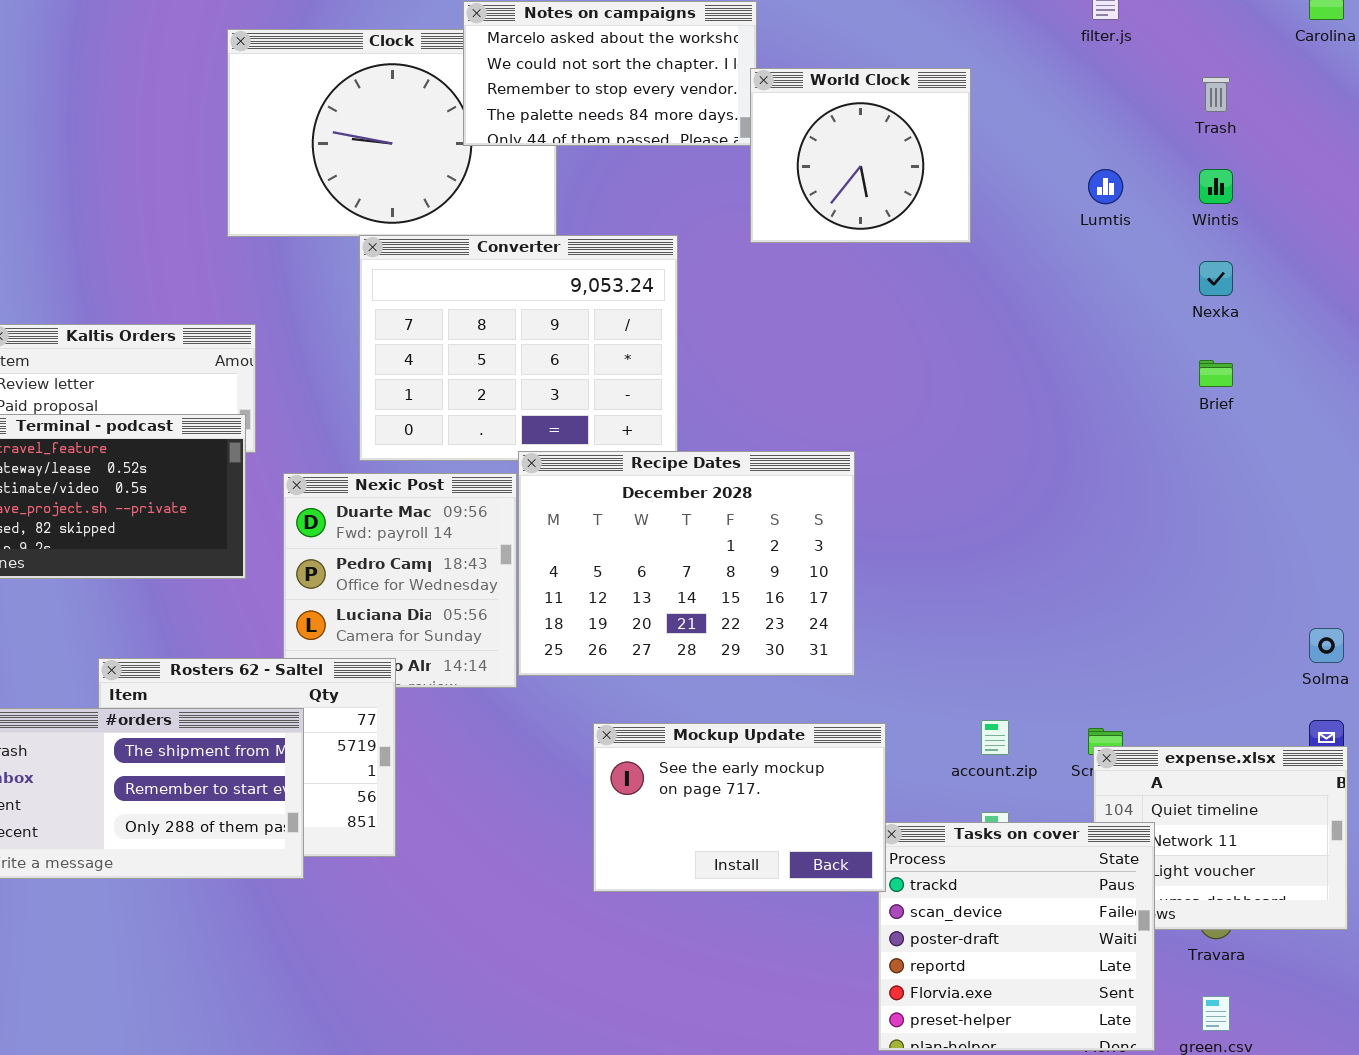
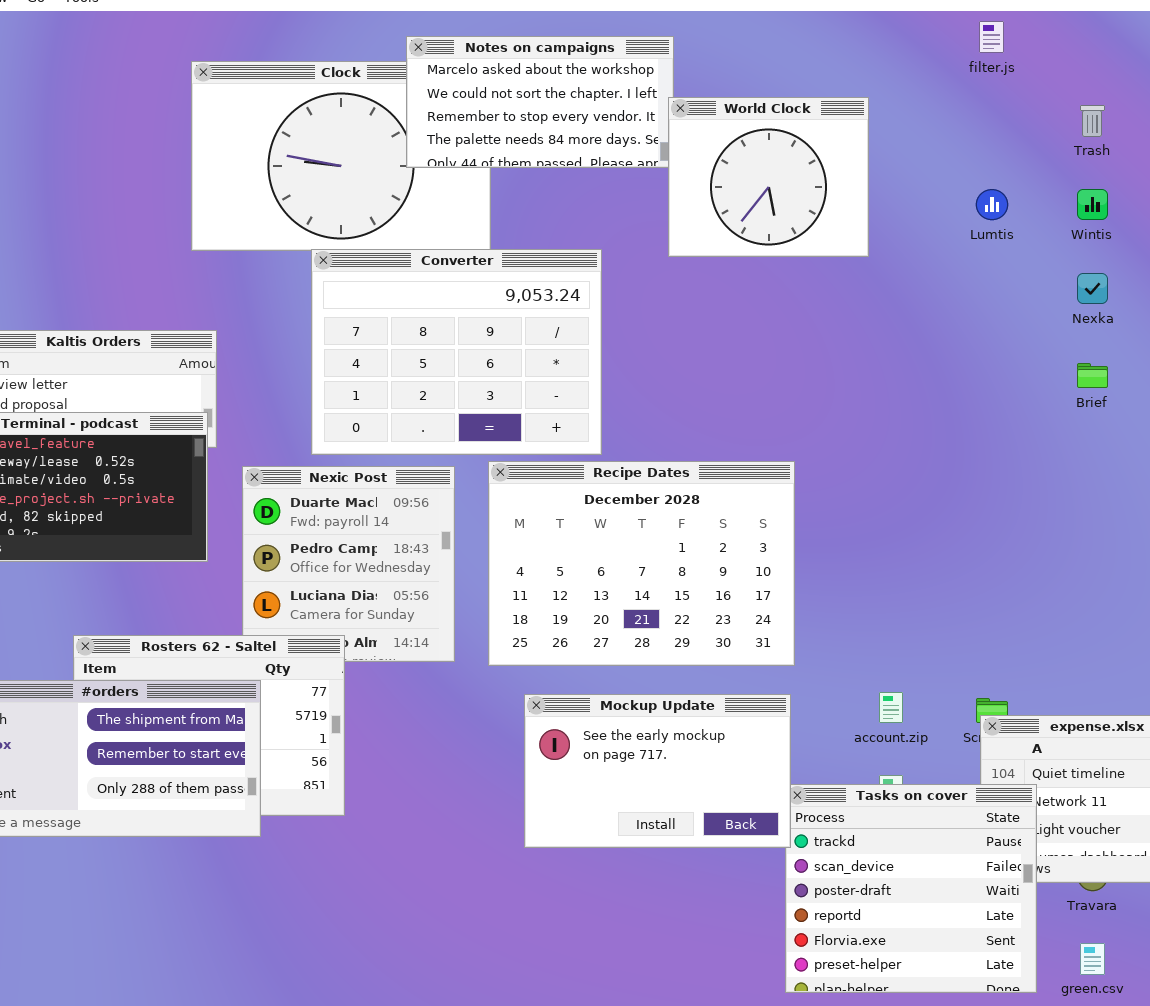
Recipe Dates: [518,451,855,676] -> [488,461,795,666], moved

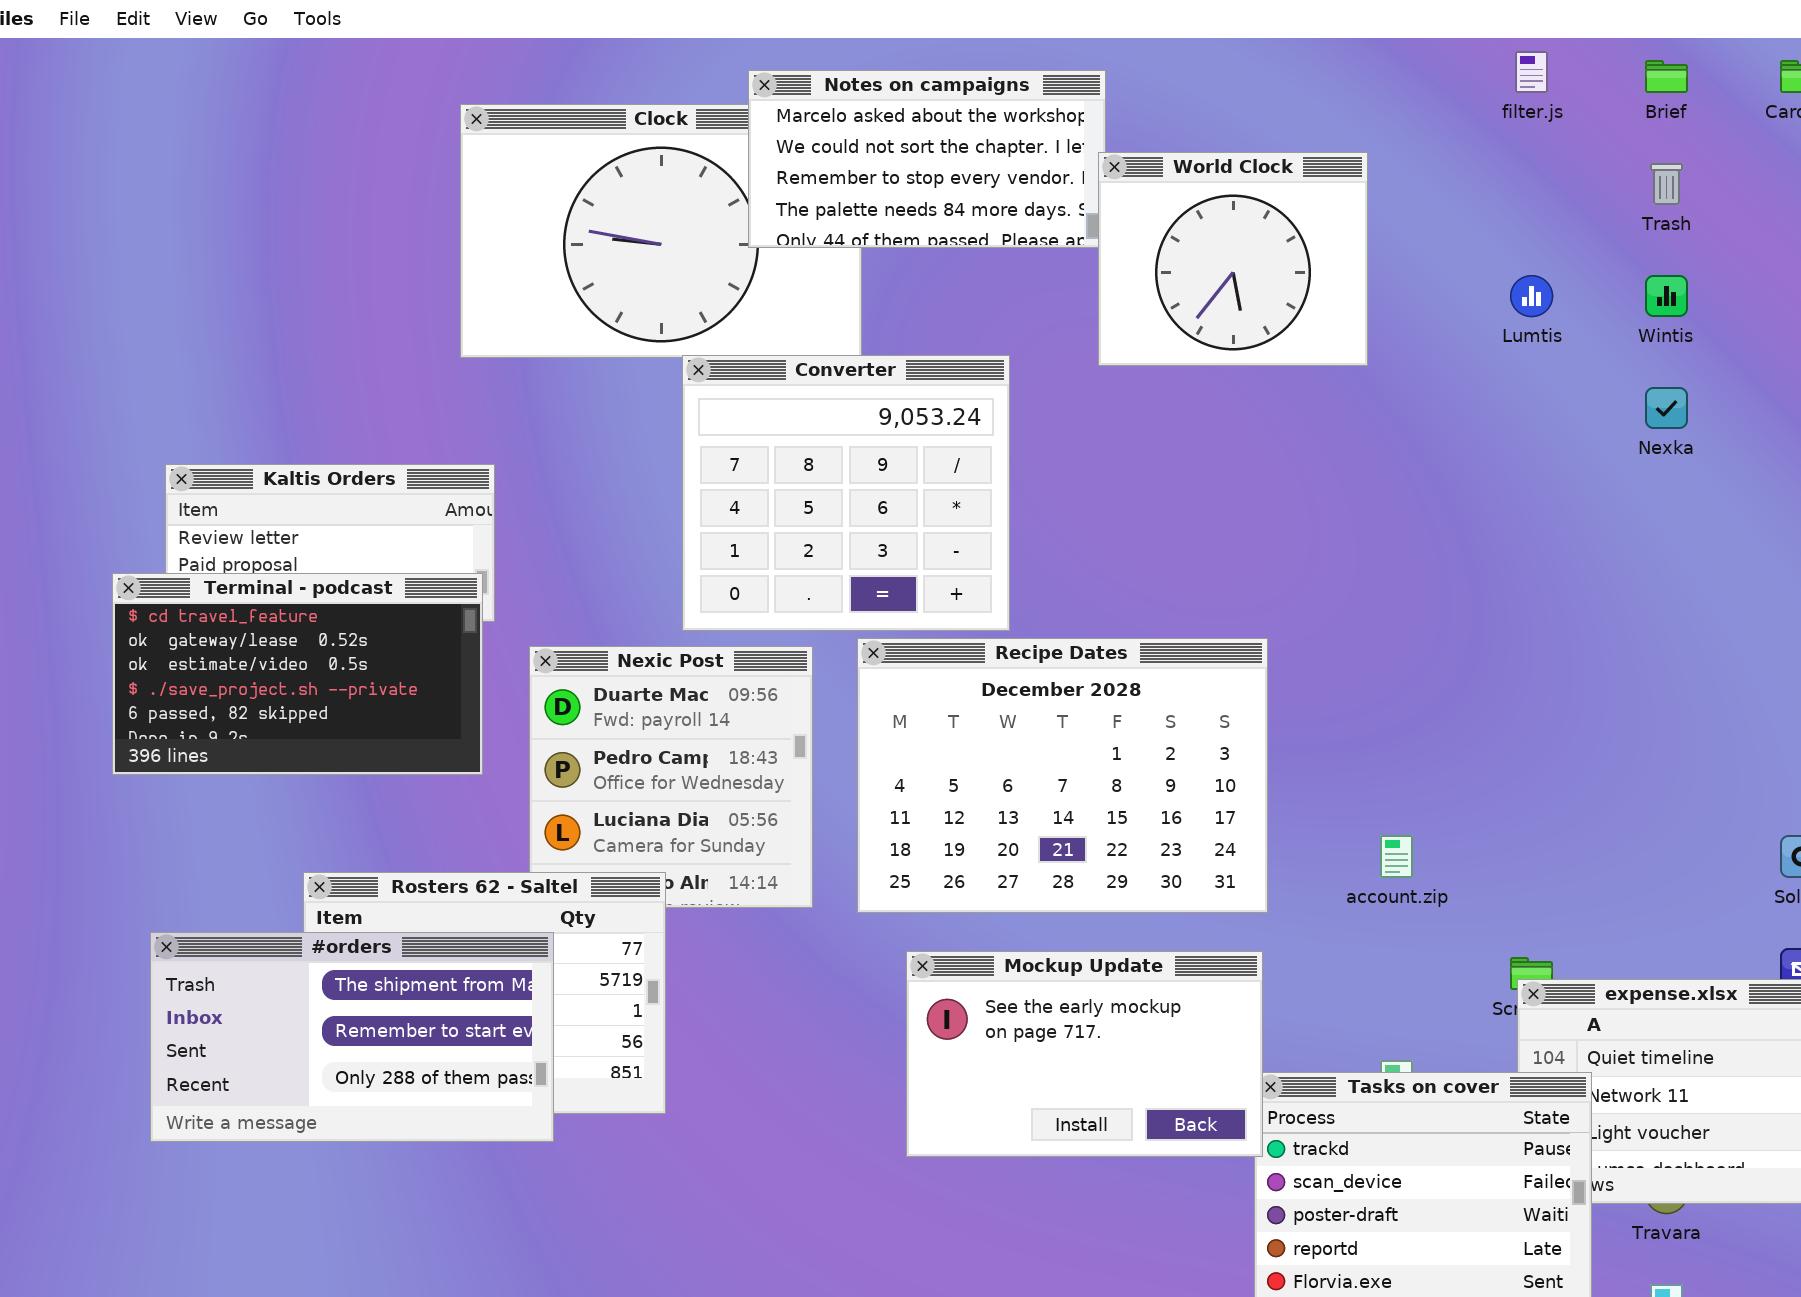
Converter: [311,249,602,455] -> [682,355,1010,631], resized
Brief: [1077,363,1108,388] -> [1645,60,1688,93], moved
account.zip: [879,692,903,723] -> [1380,835,1413,878], moved

